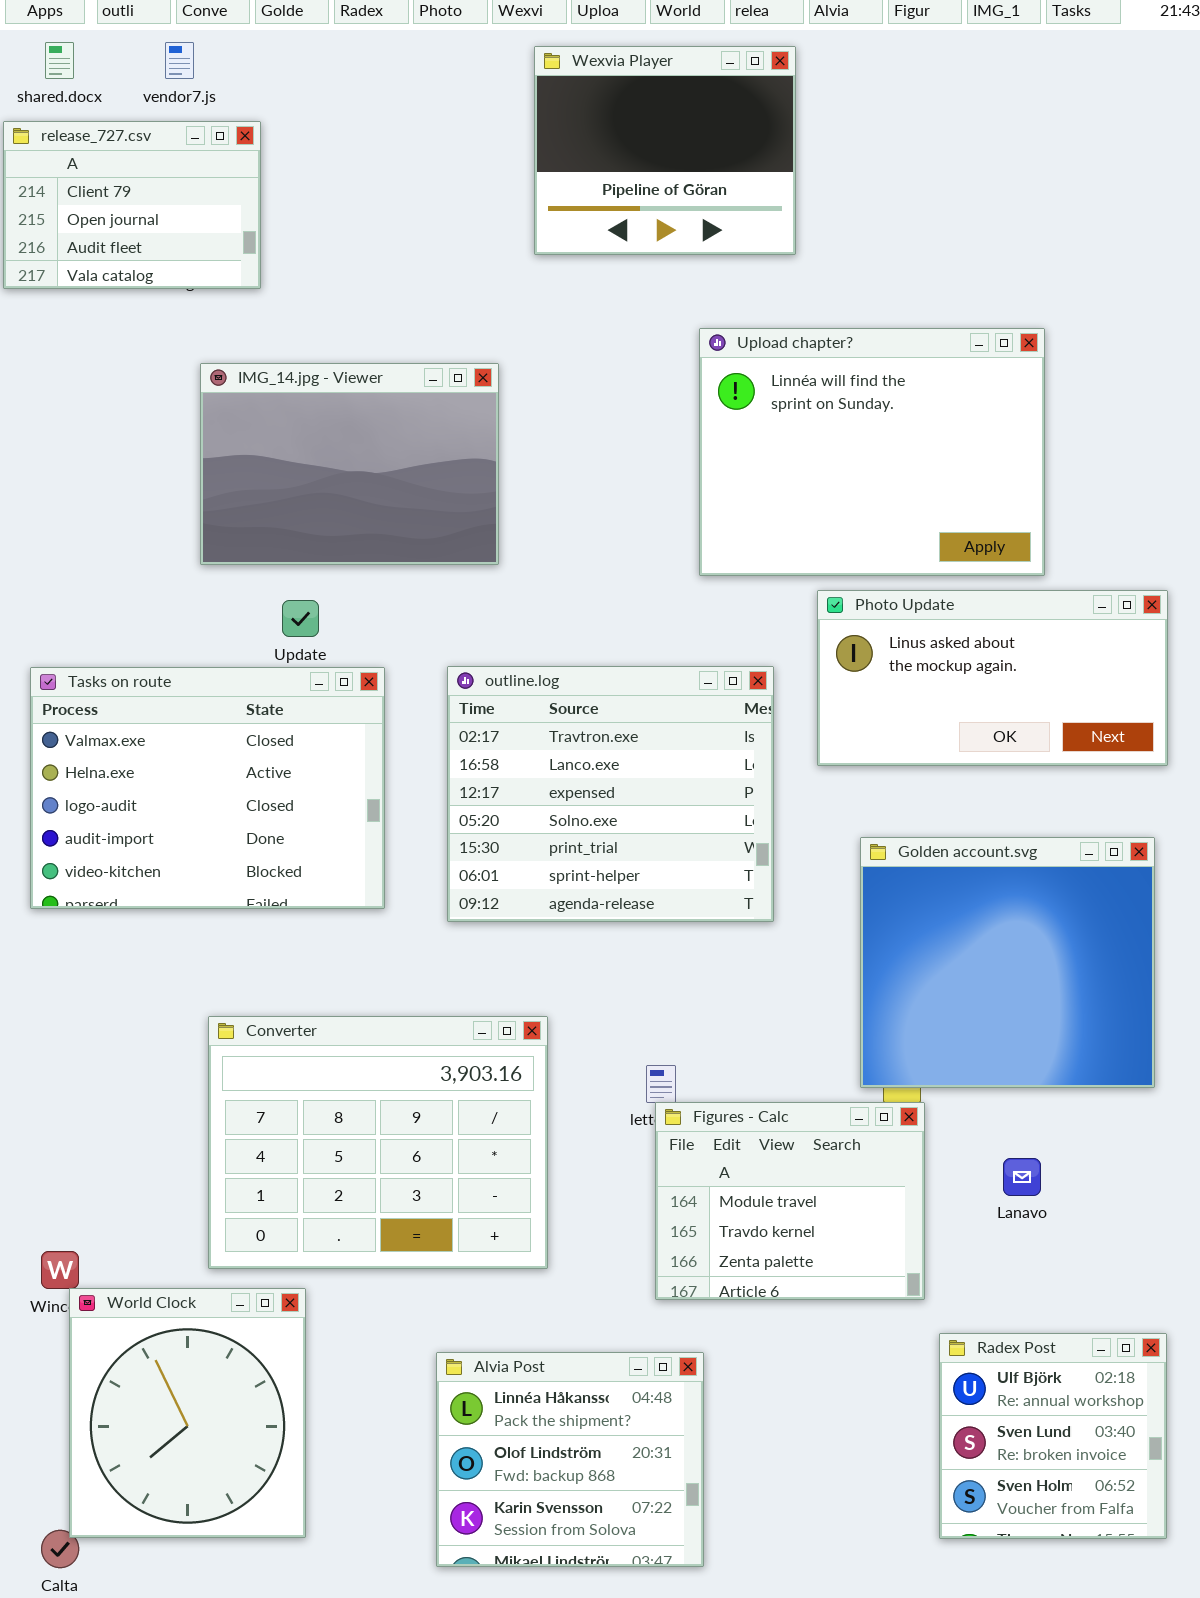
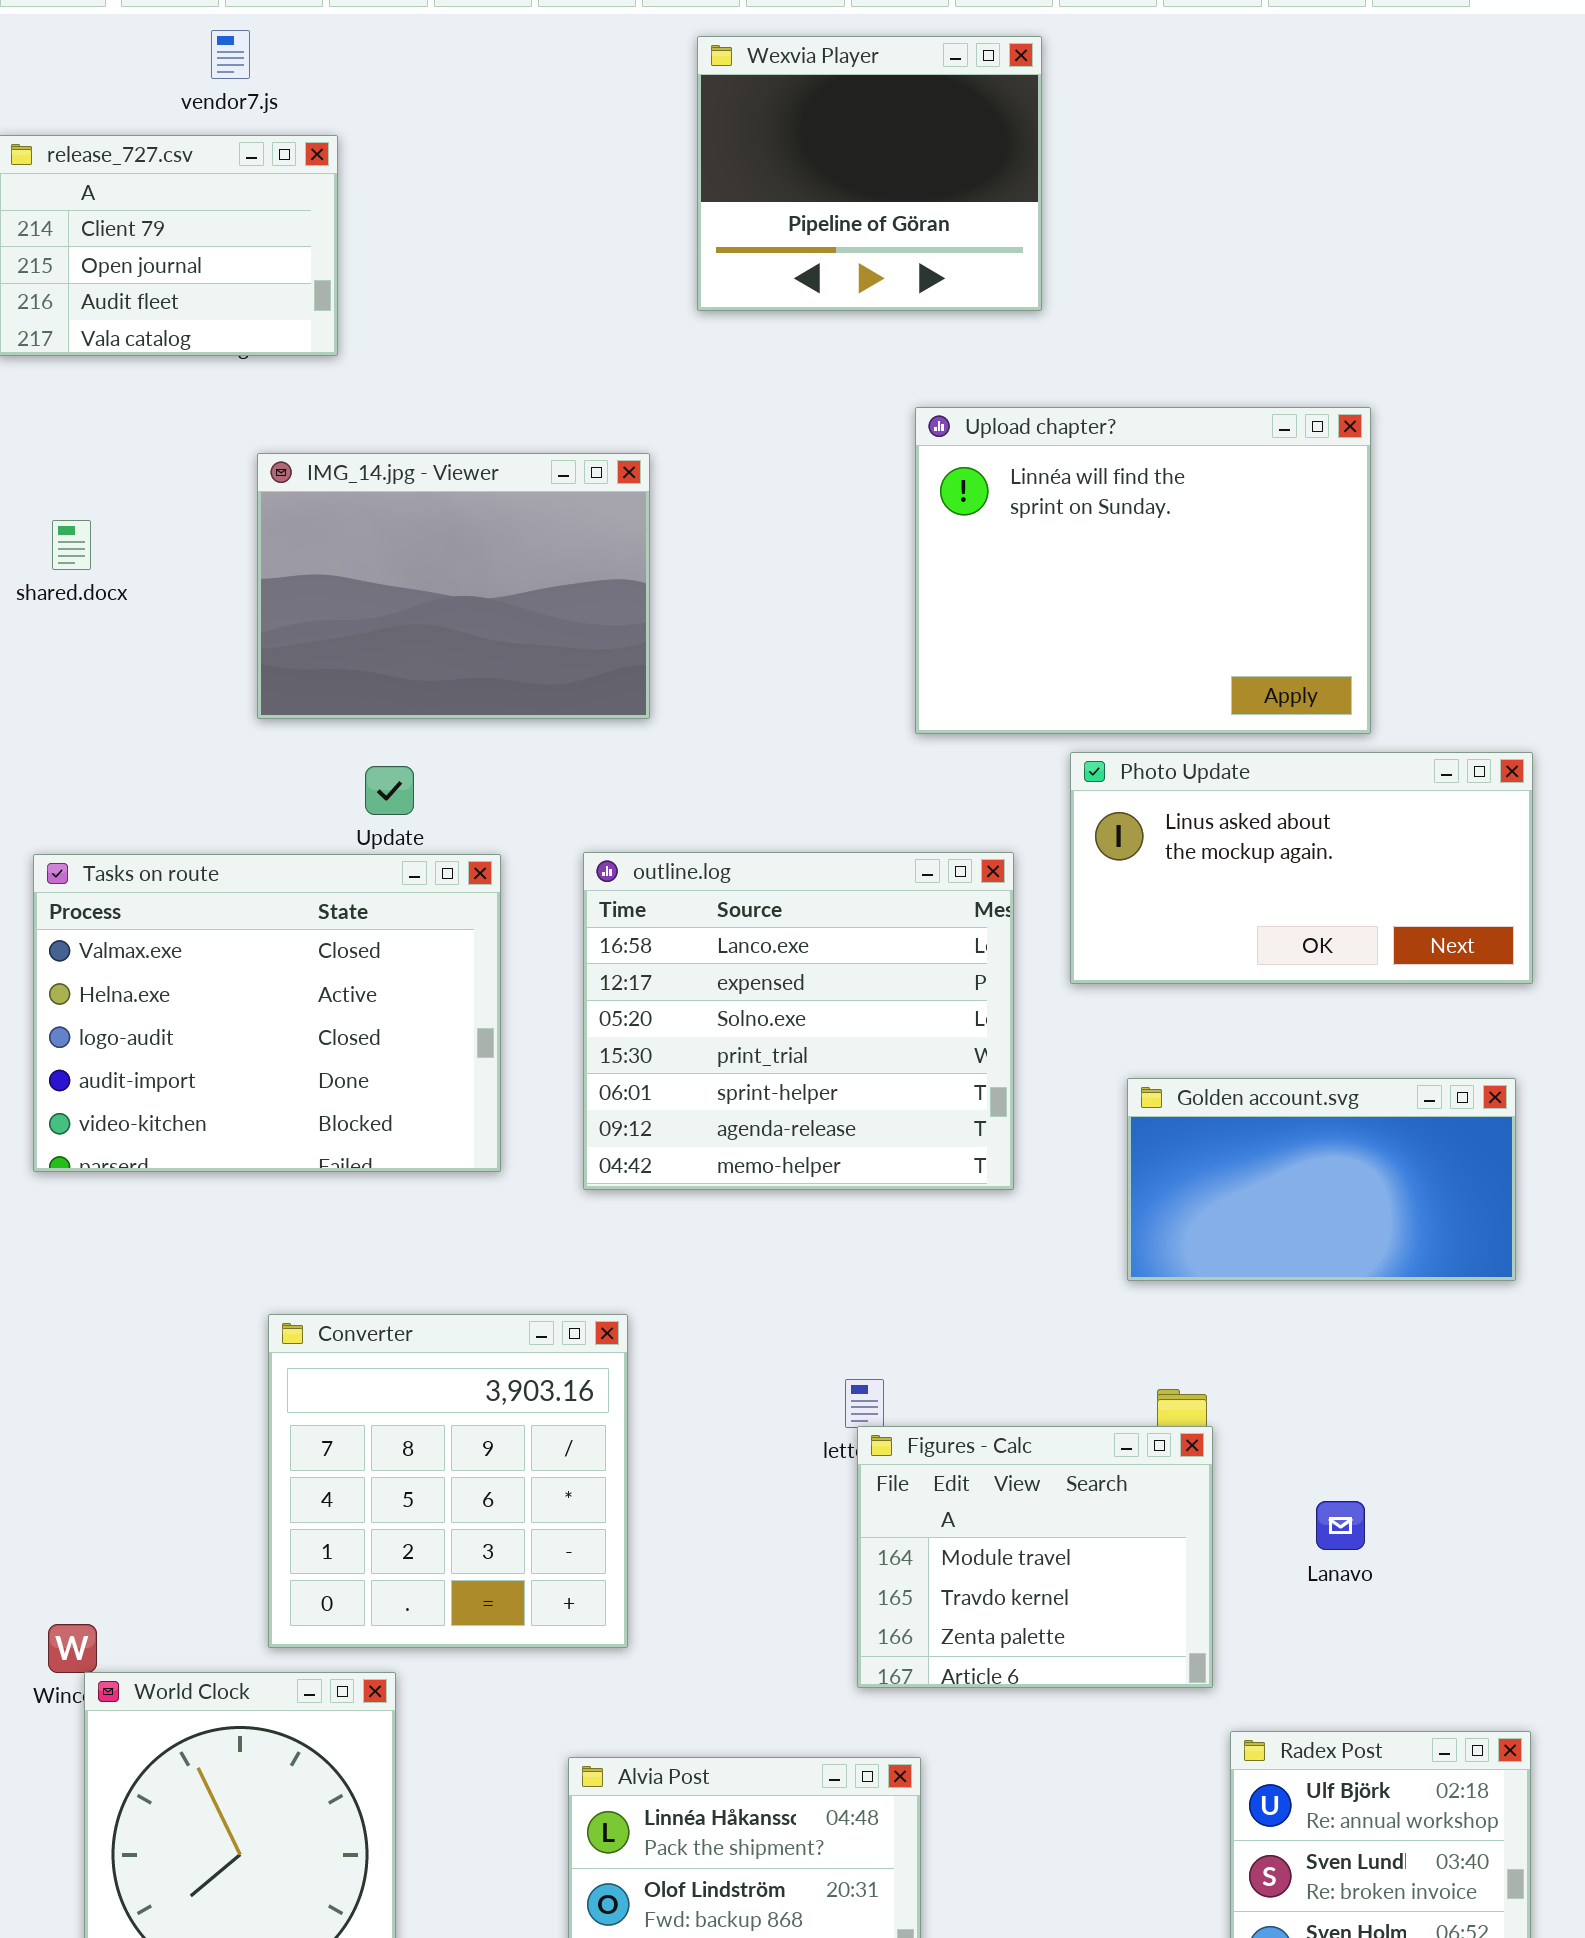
shared.docx: [45,42,74,79] -> [52,520,91,570], moved
outline.log: [447,666,774,922] -> [583,852,1014,1190], scrolled down 1 row
Golden account.svg: [860,837,1155,1088] -> [1127,1078,1516,1281], resized
Converter: [208,1016,548,1269] -> [268,1314,628,1648], resized

